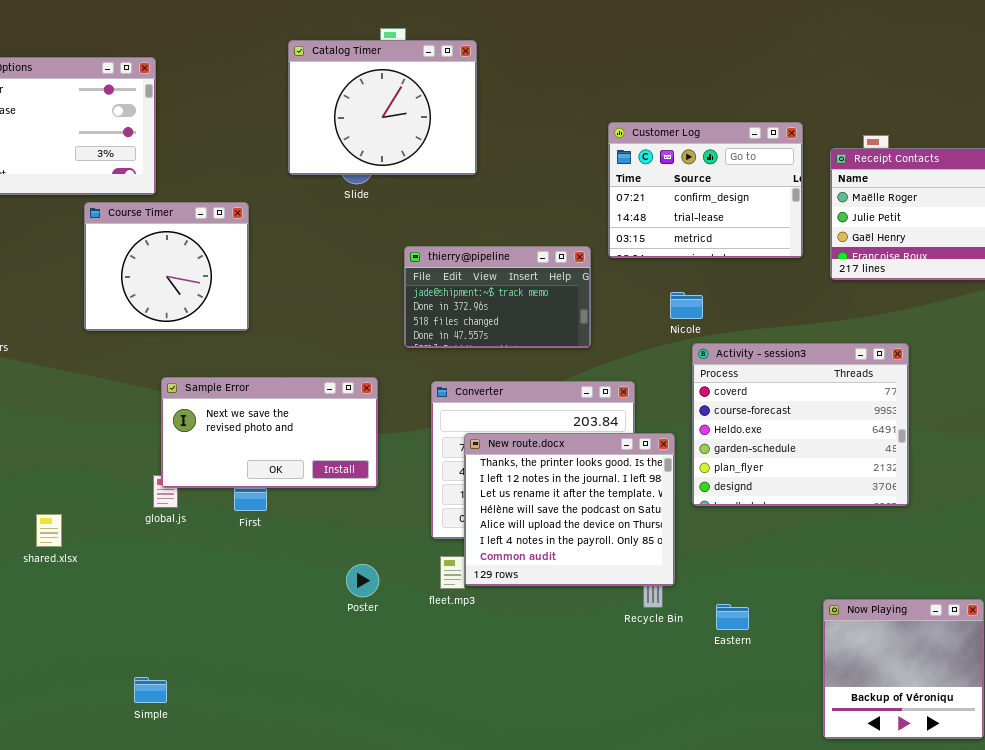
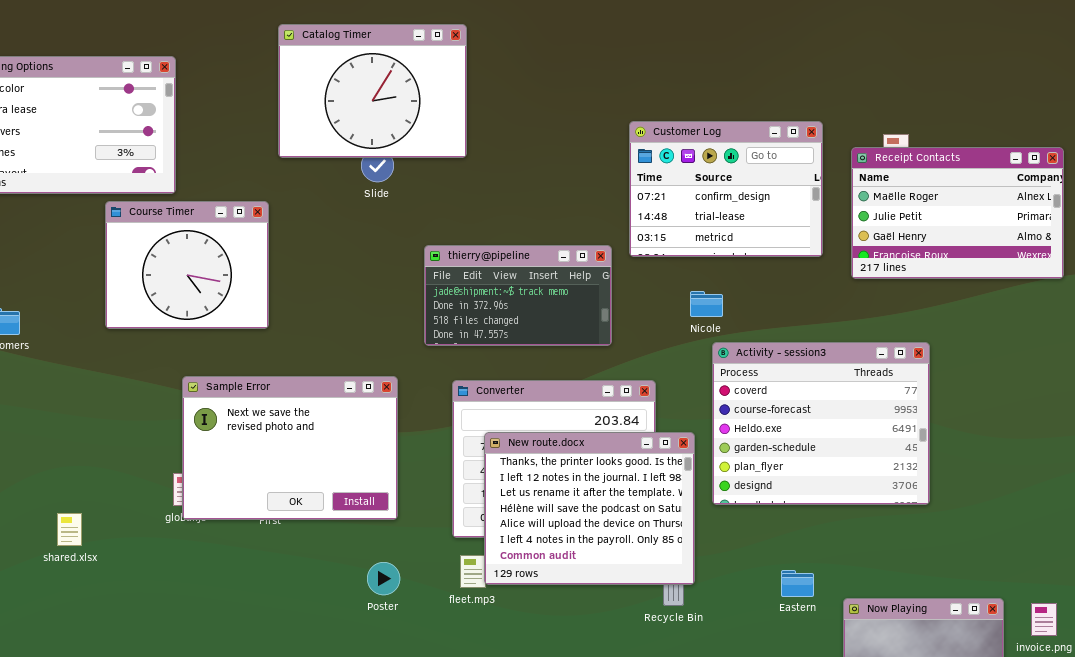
Catalog Timer: [288,40,477,175] -> [278,24,467,158], moved
Sample Error: [161,377,378,488] -> [182,376,398,520], resized
Eastern: [716,604,749,630] -> [781,570,814,597], moved

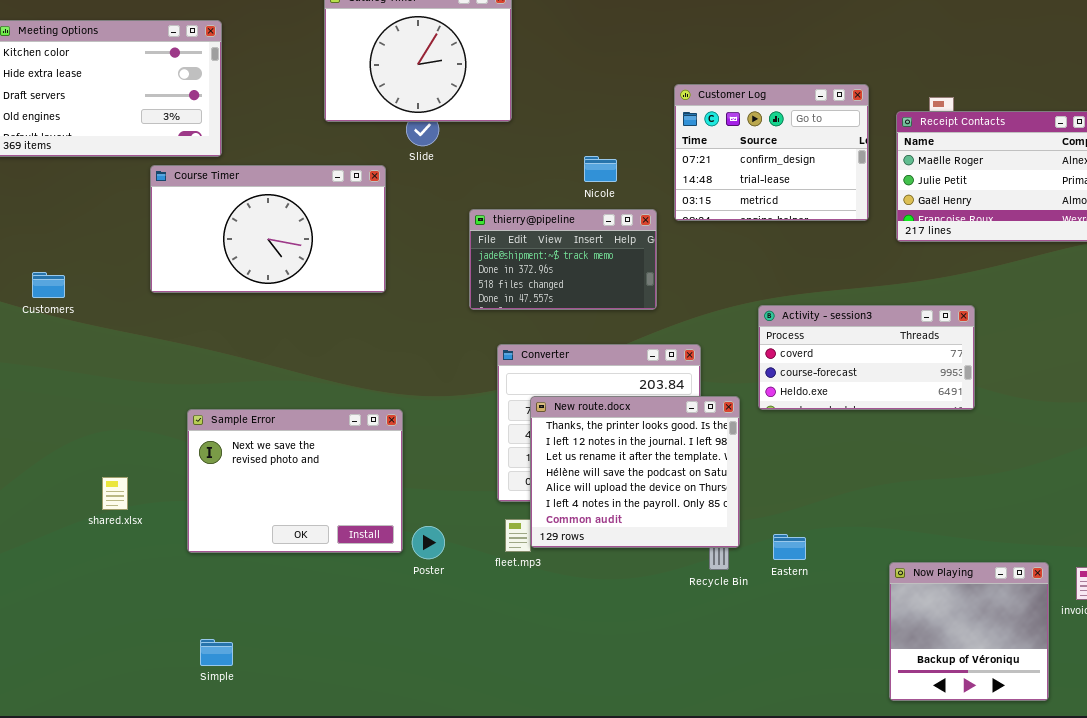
Course Timer: [105,201,269,329] -> [150,165,386,293], resized
Nicole: [690,291,723,317] -> [584,156,617,182], moved
Activity - session3: [712,342,930,505] -> [758,305,975,410], resized
Sample Error: [182,376,398,520] -> [187,409,403,553], moved
Eastern: [781,570,814,597] -> [773,534,806,560], moved

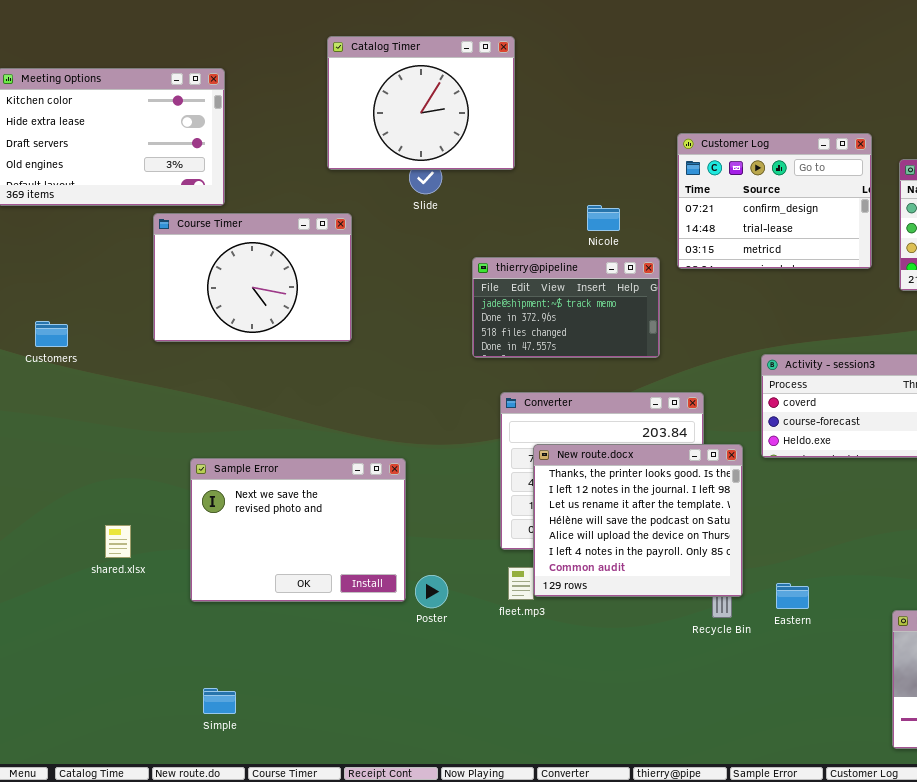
Course Timer: [150,165,386,293] -> [153,213,352,342], resized

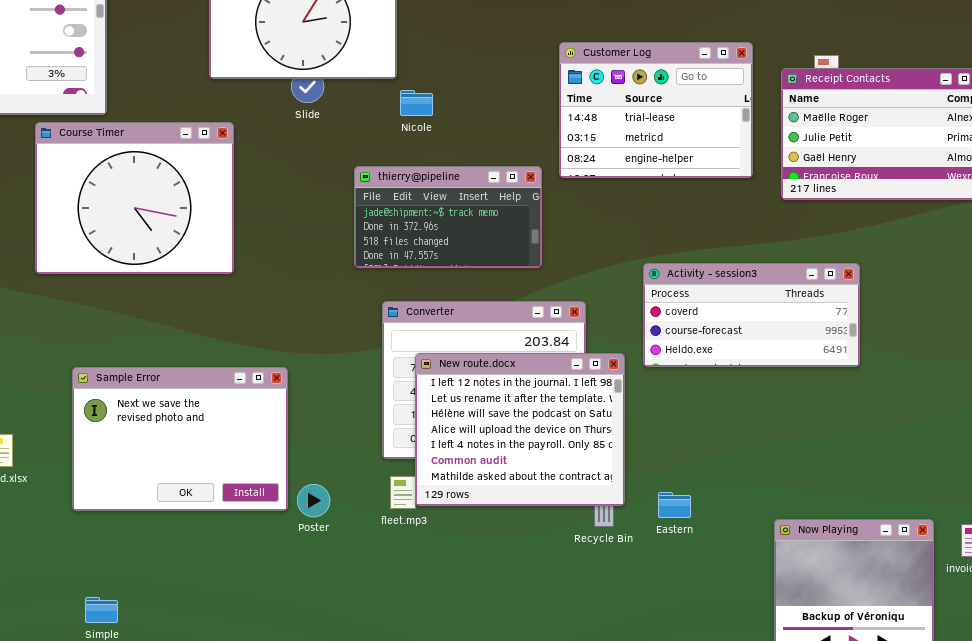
Customer Log: [677,133,872,269] -> [559,42,753,178], scrolled down 1 row
Nicole: [587,205,620,231] -> [400,90,433,116], moved
Course Timer: [153,213,352,342] -> [35,122,234,274], resized
New route.docx: [533,444,743,597] -> [415,353,625,506], scrolled down 1 row

